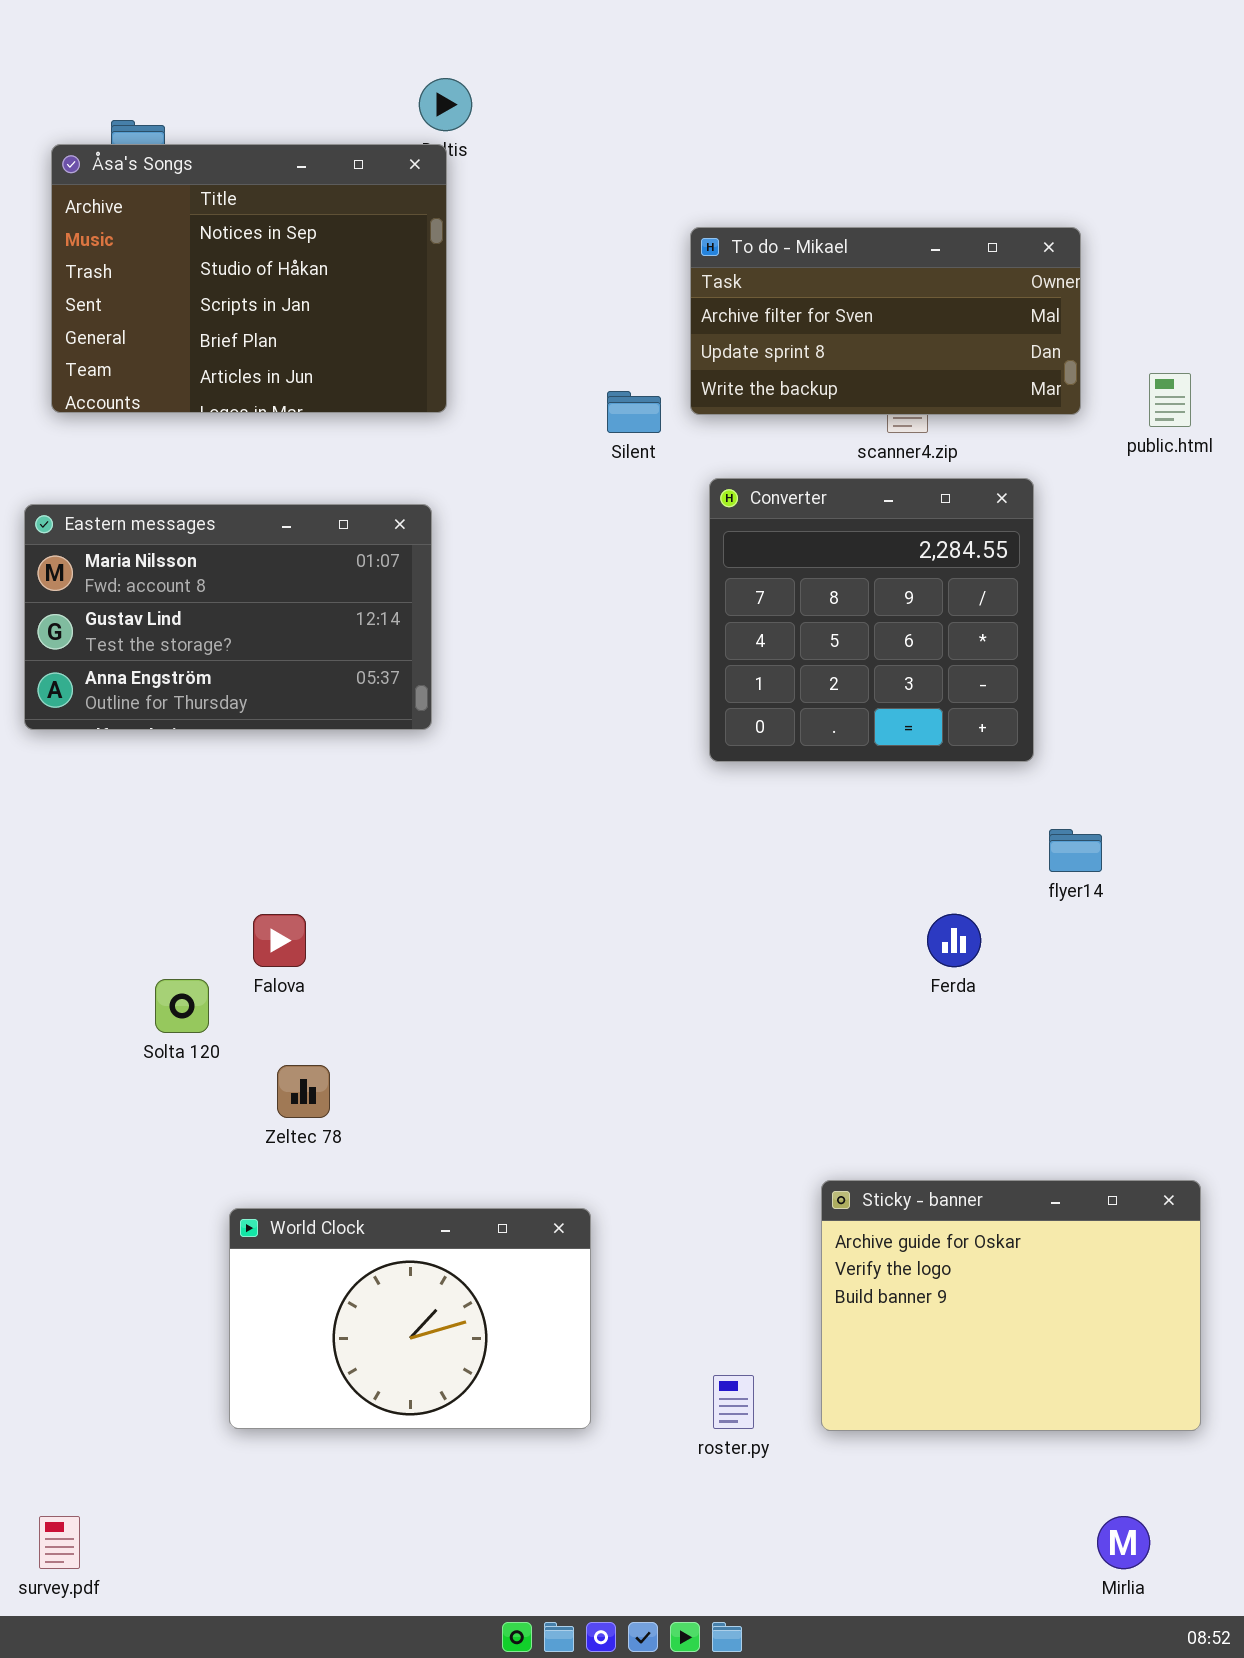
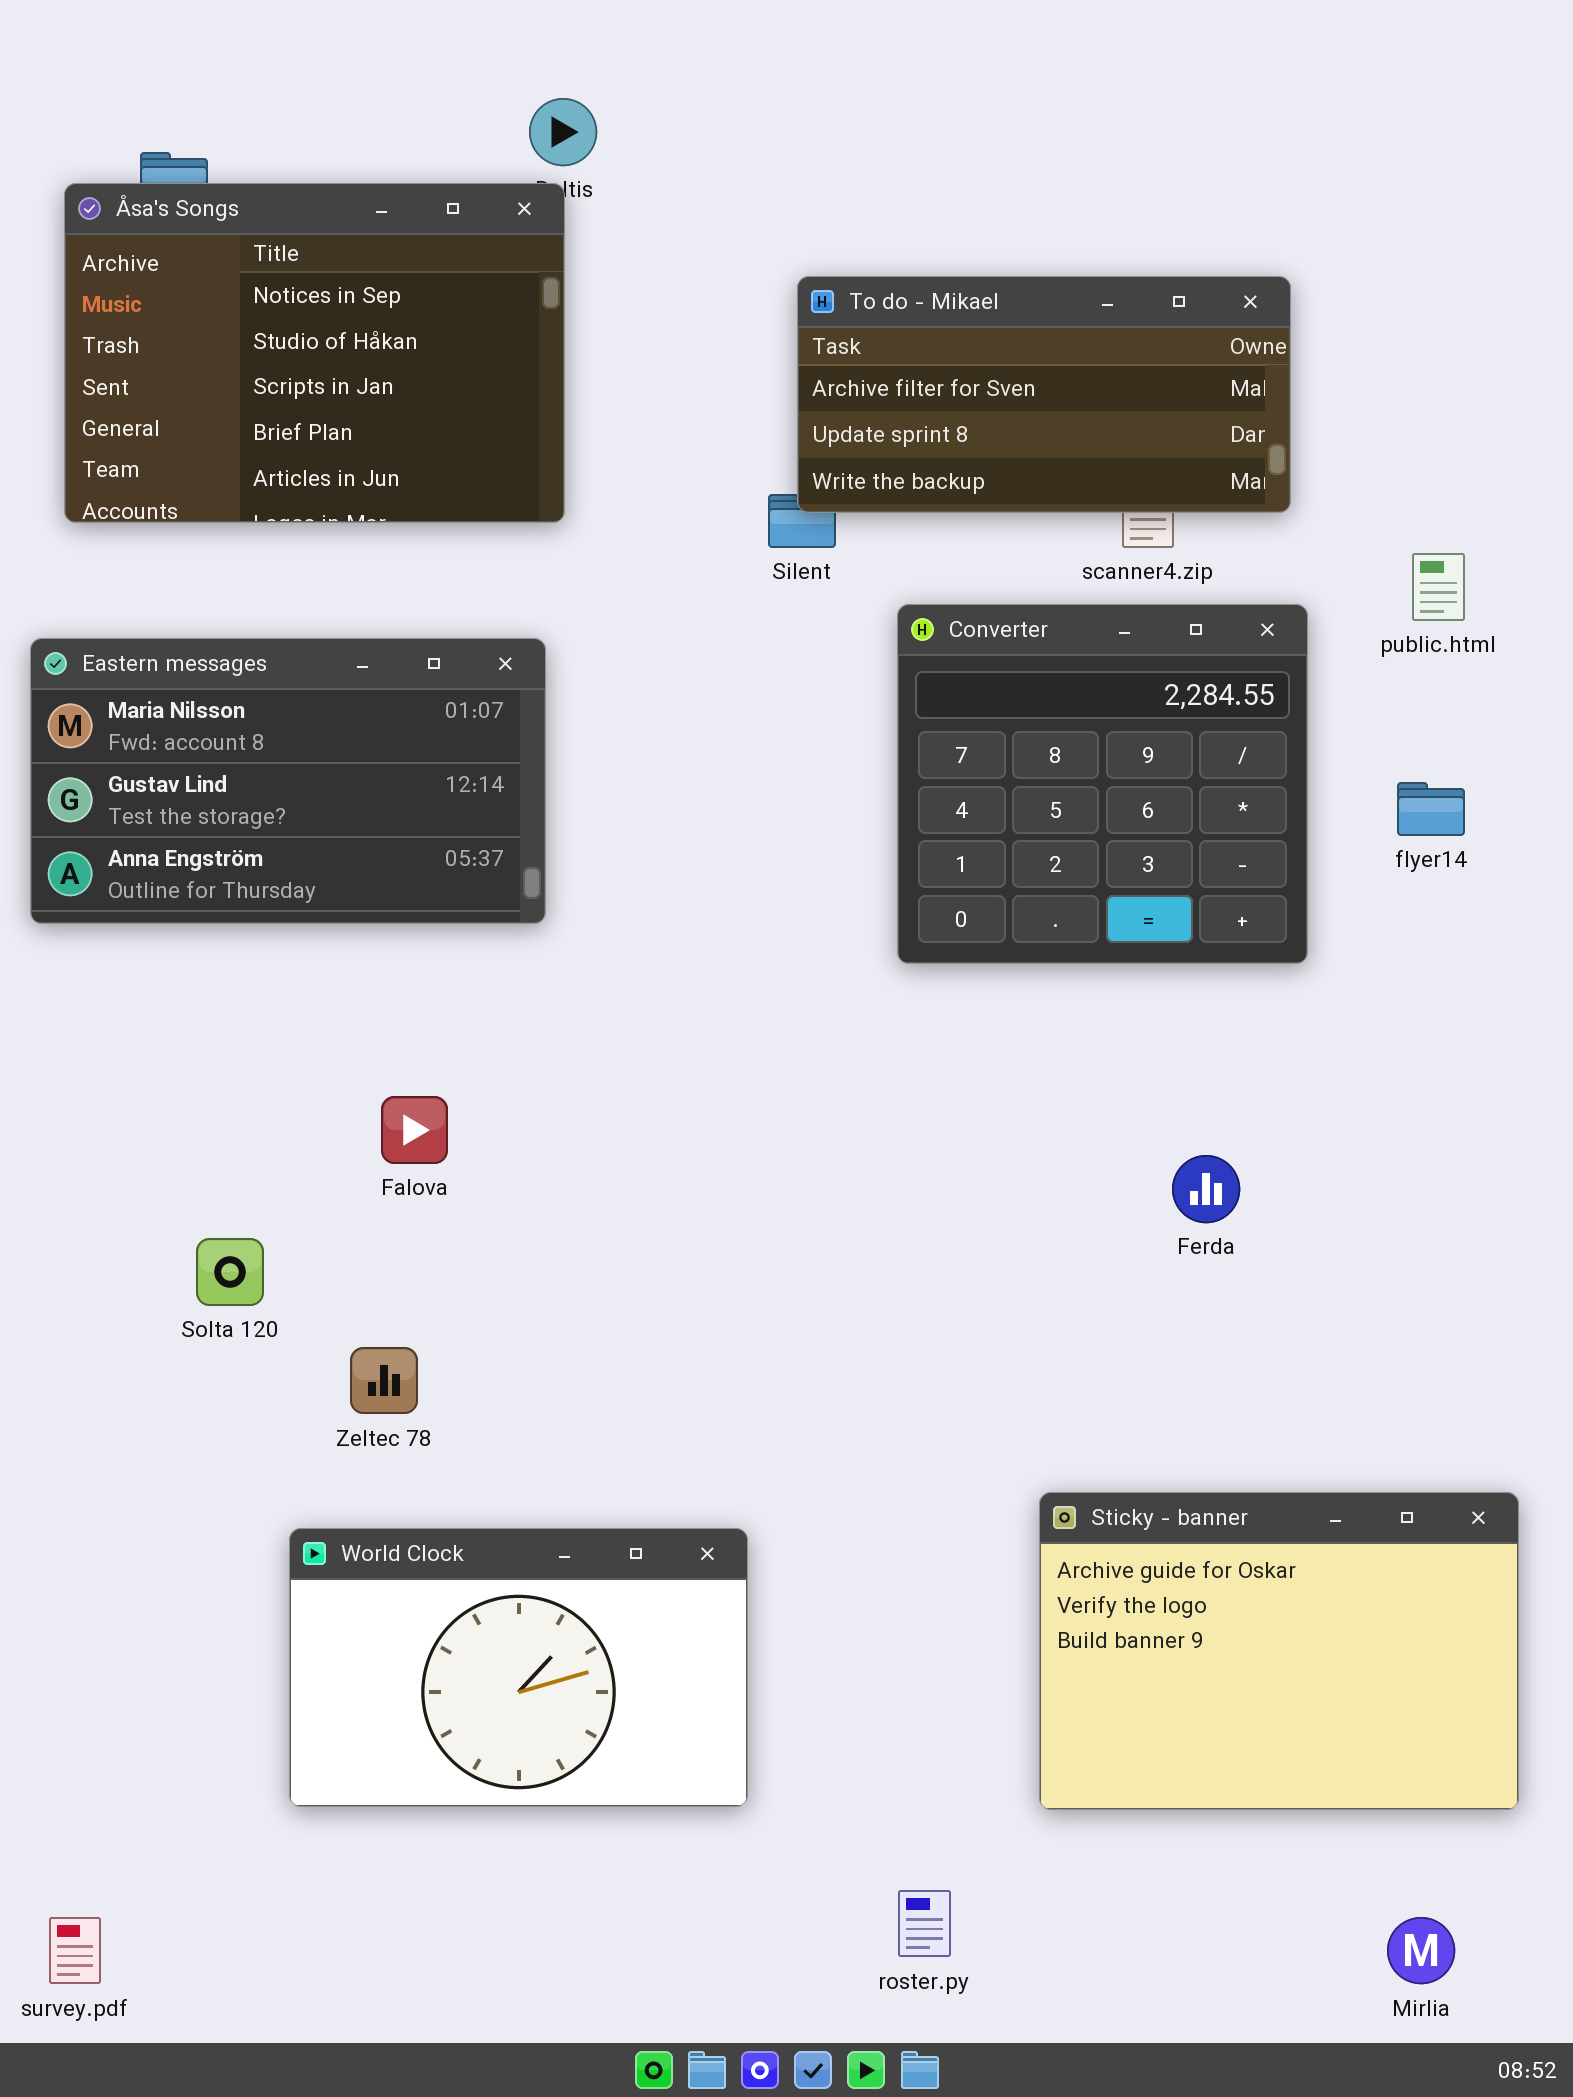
To do - Mikael: [690,227,1081,415] -> [797,276,1291,513], moved
public.html: [1149,373,1191,427] -> [1412,553,1465,621], moved
flyer14: [1049,829,1102,872] -> [1397,782,1465,836], moved
Falova: [253,914,306,967] -> [381,1096,448,1164], moved
roster.py: [713,1375,754,1429] -> [898,1890,951,1957], moved

